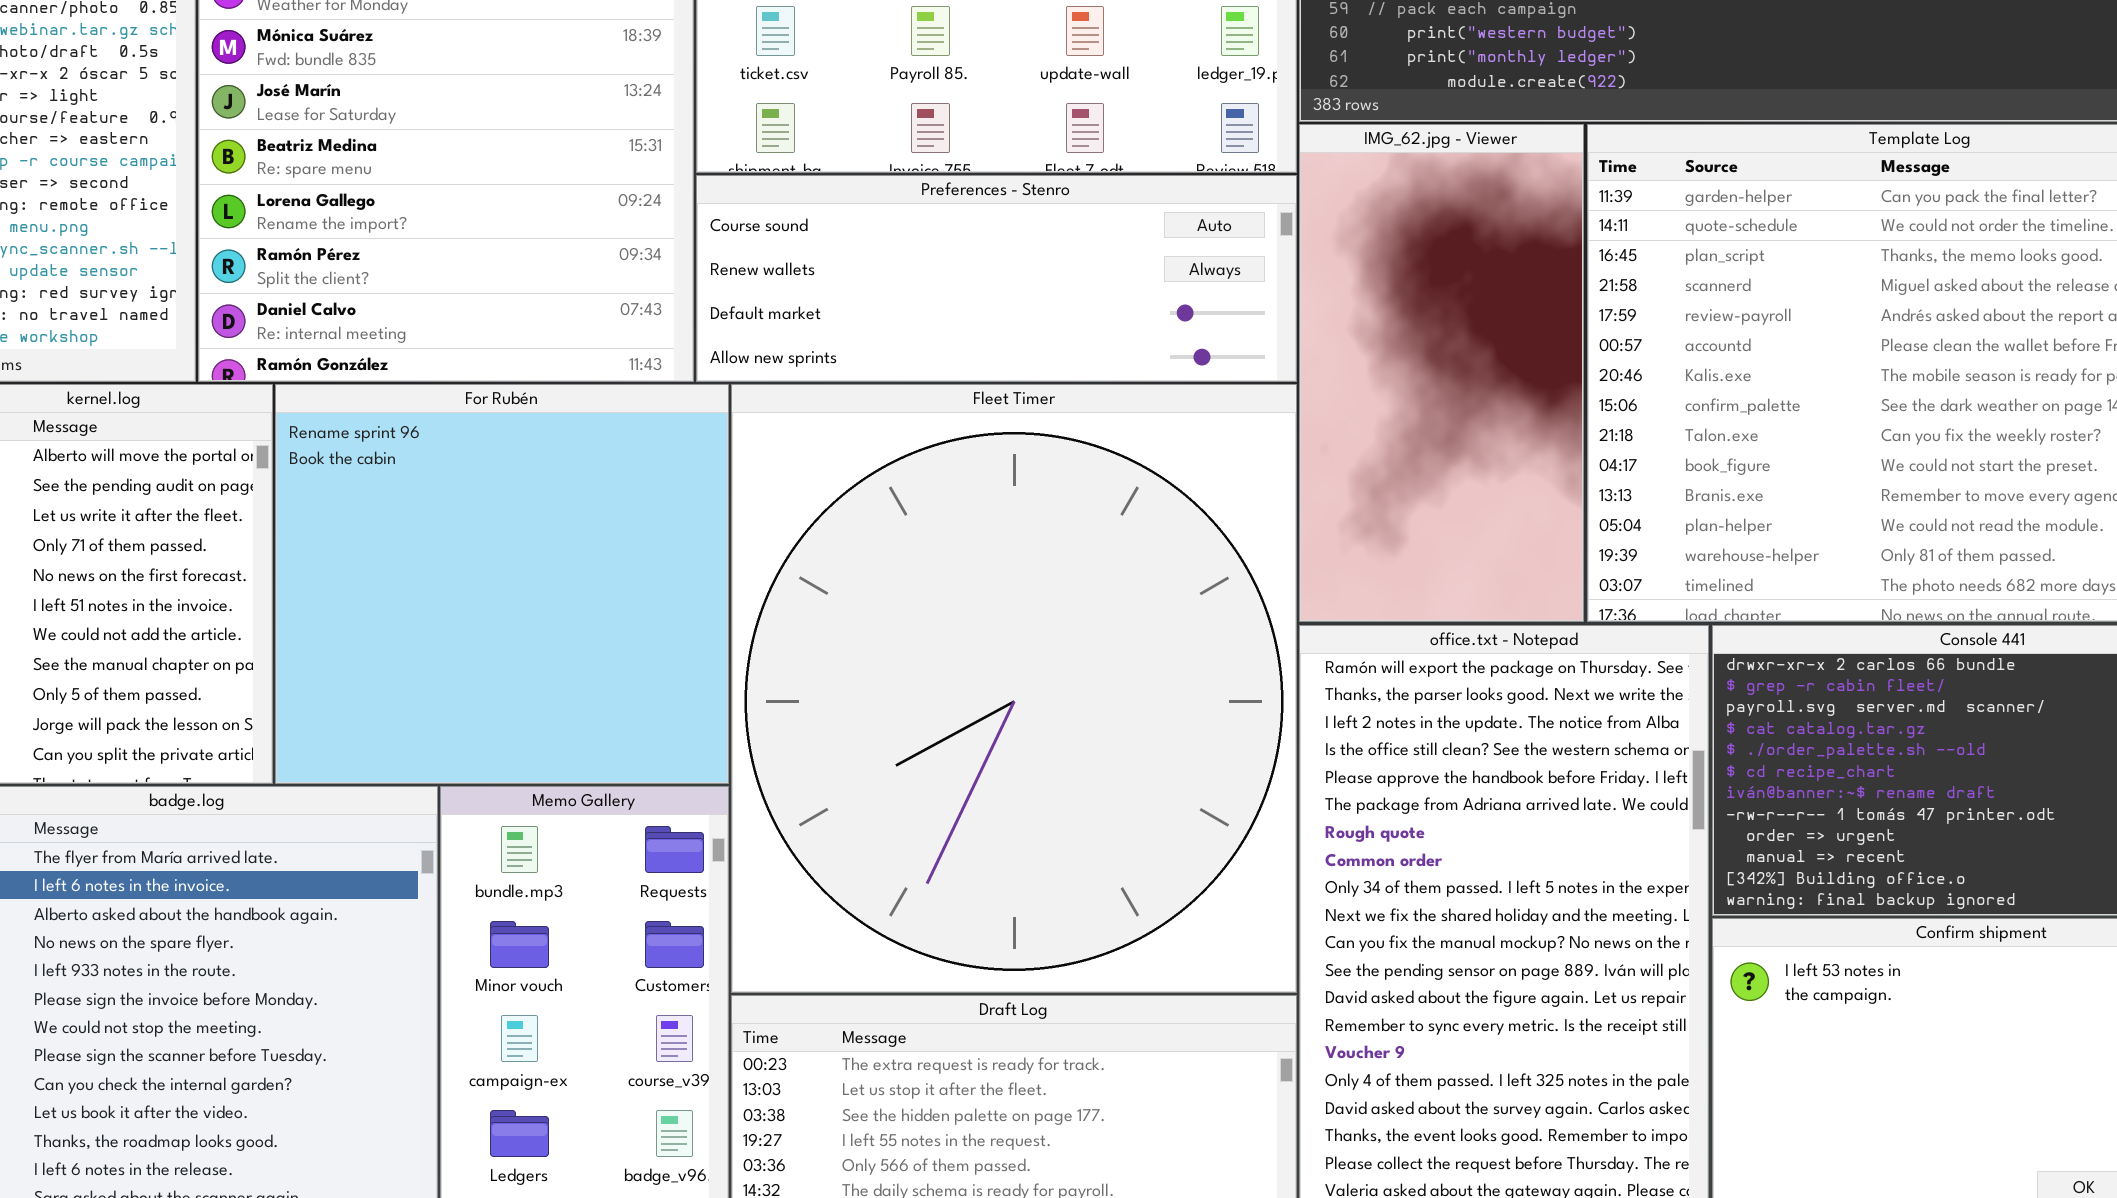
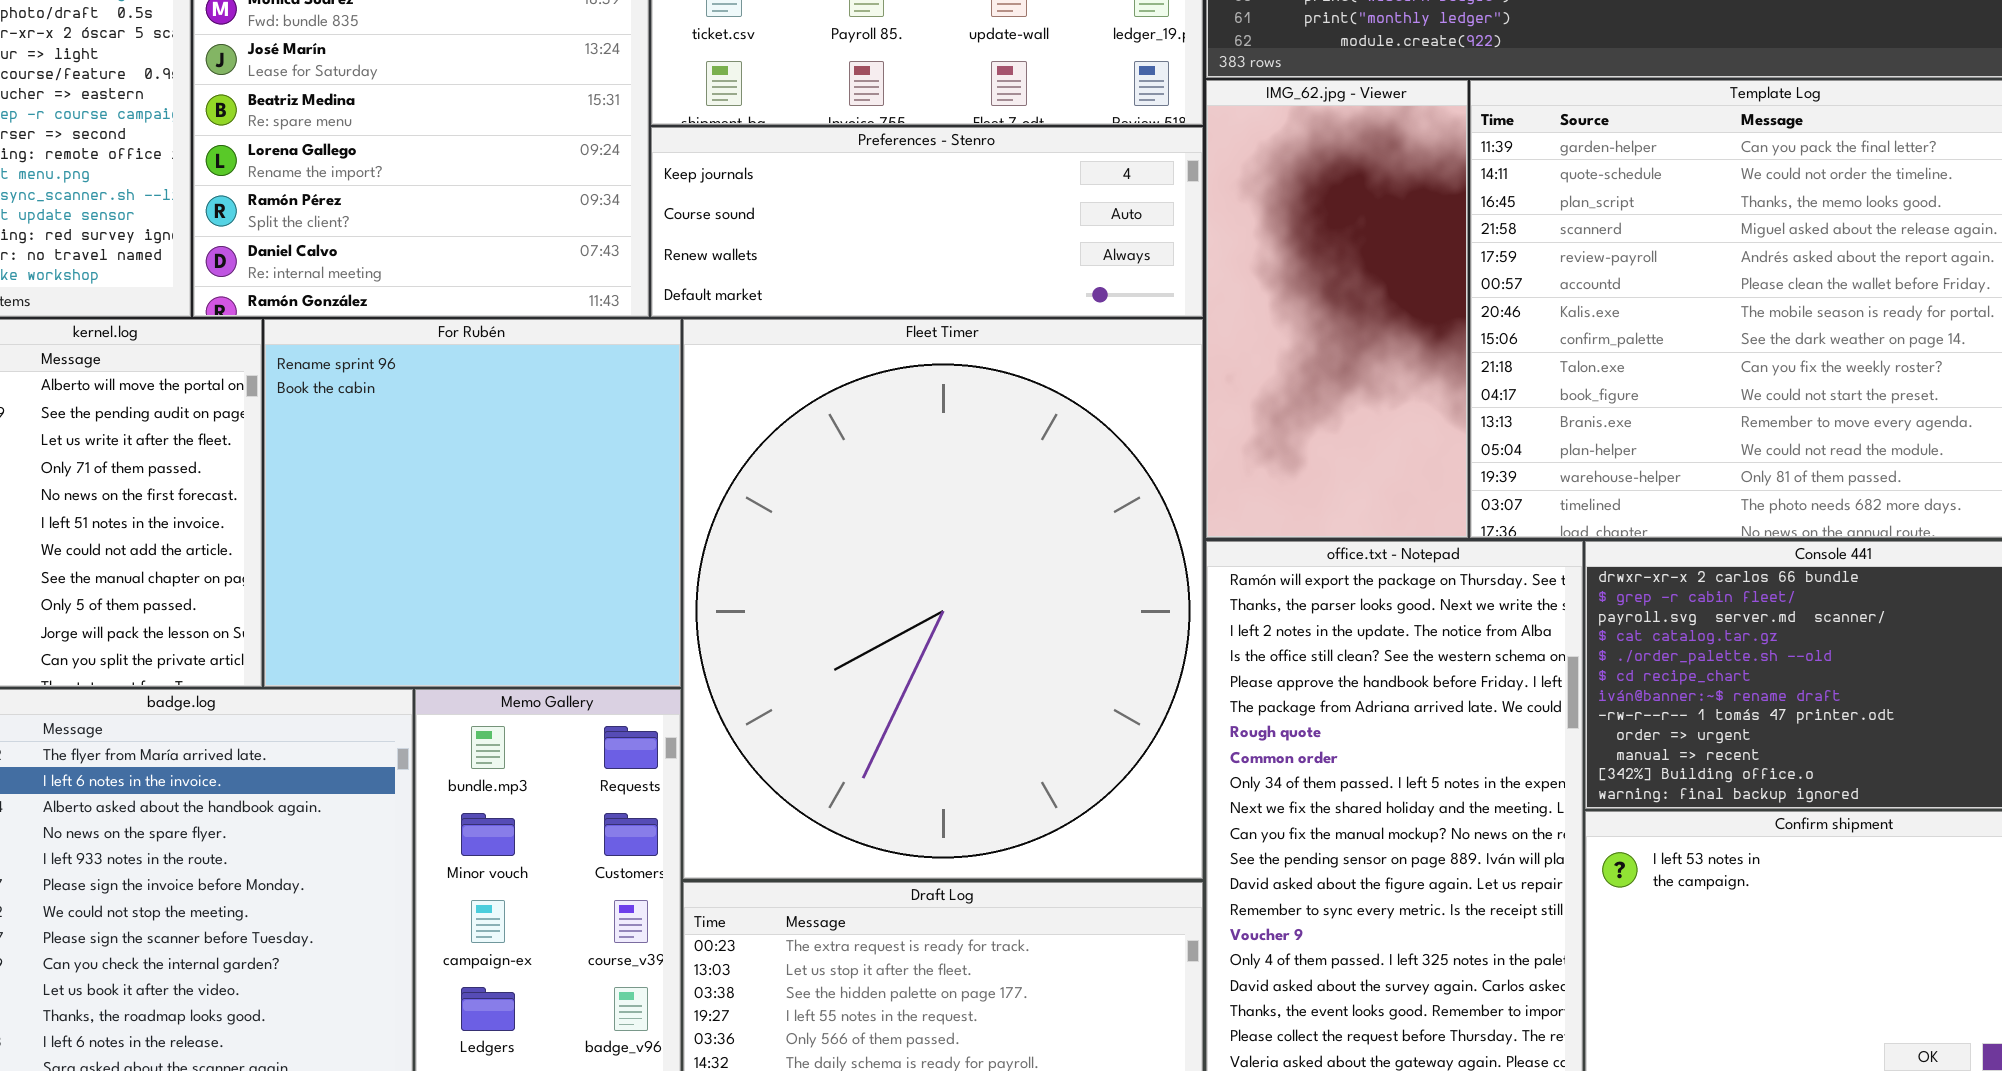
Preferences - Stenro: [696,175,1297,382] -> [651,127,1203,317], scrolled up 1 row

